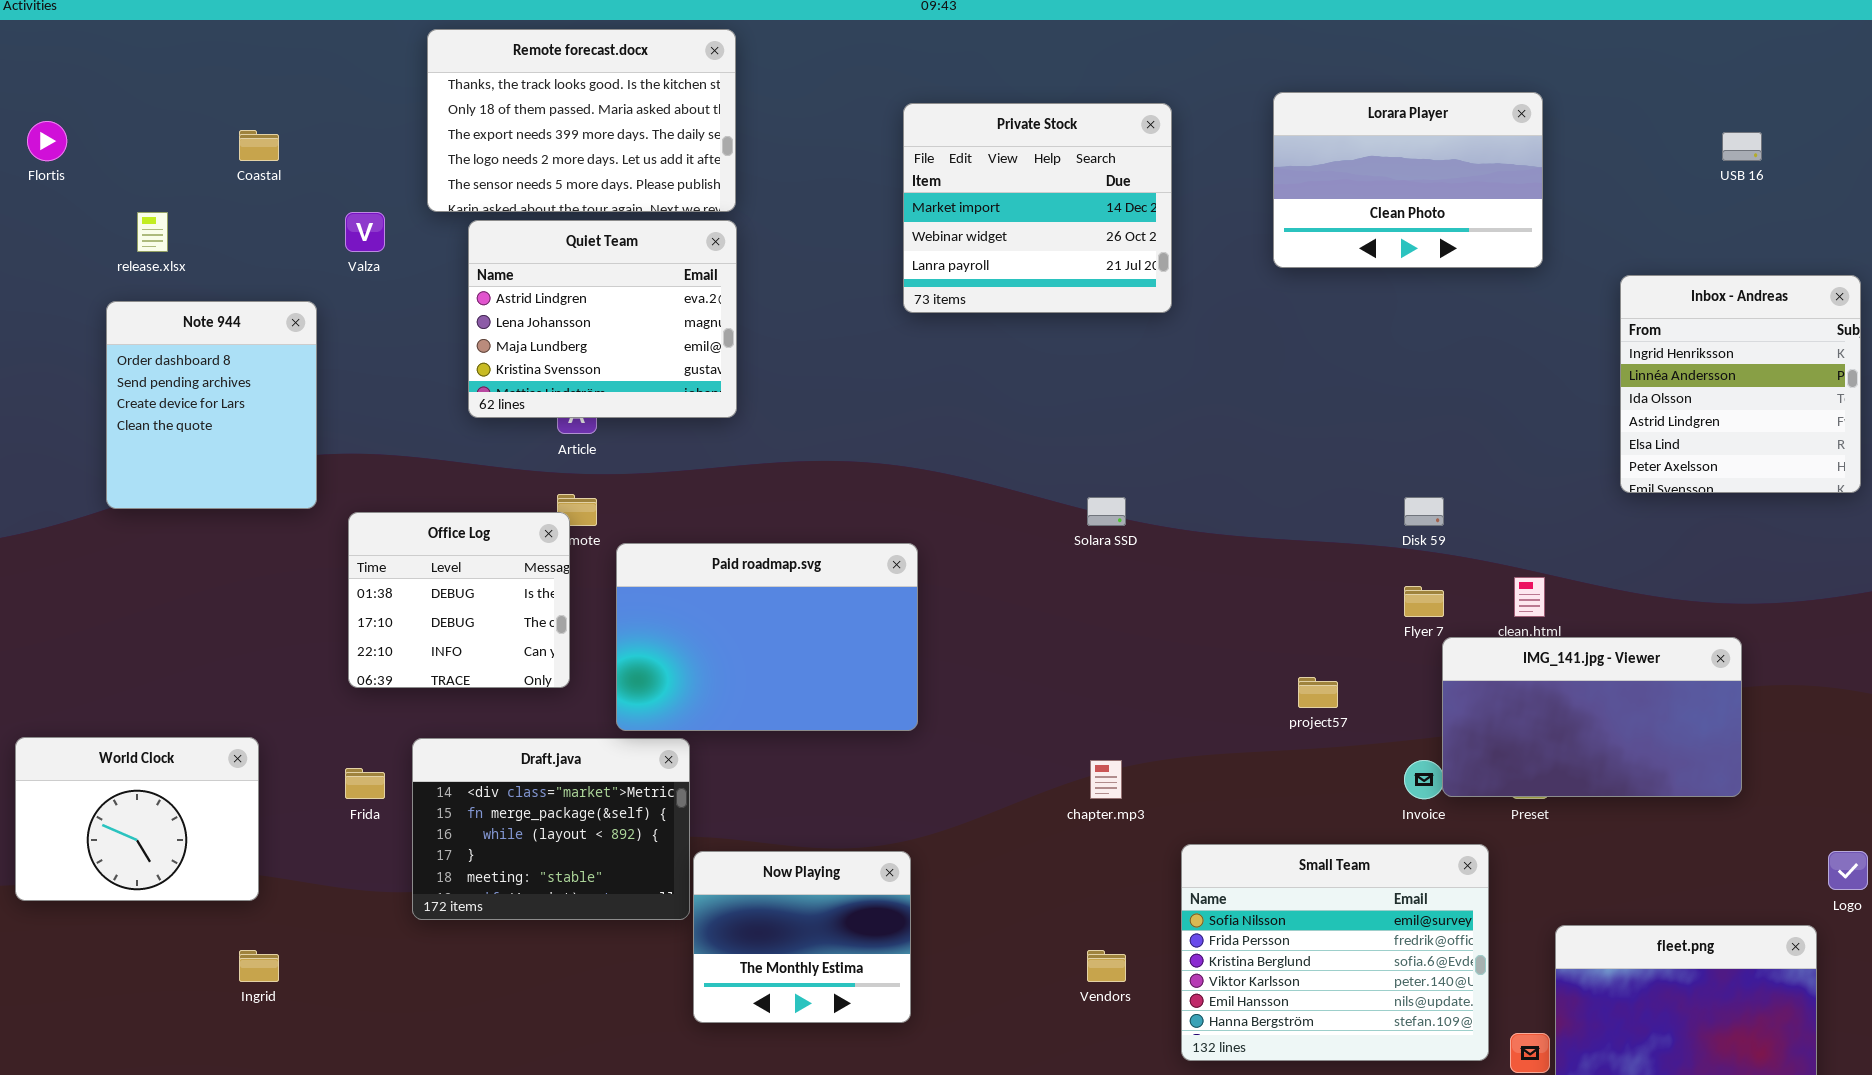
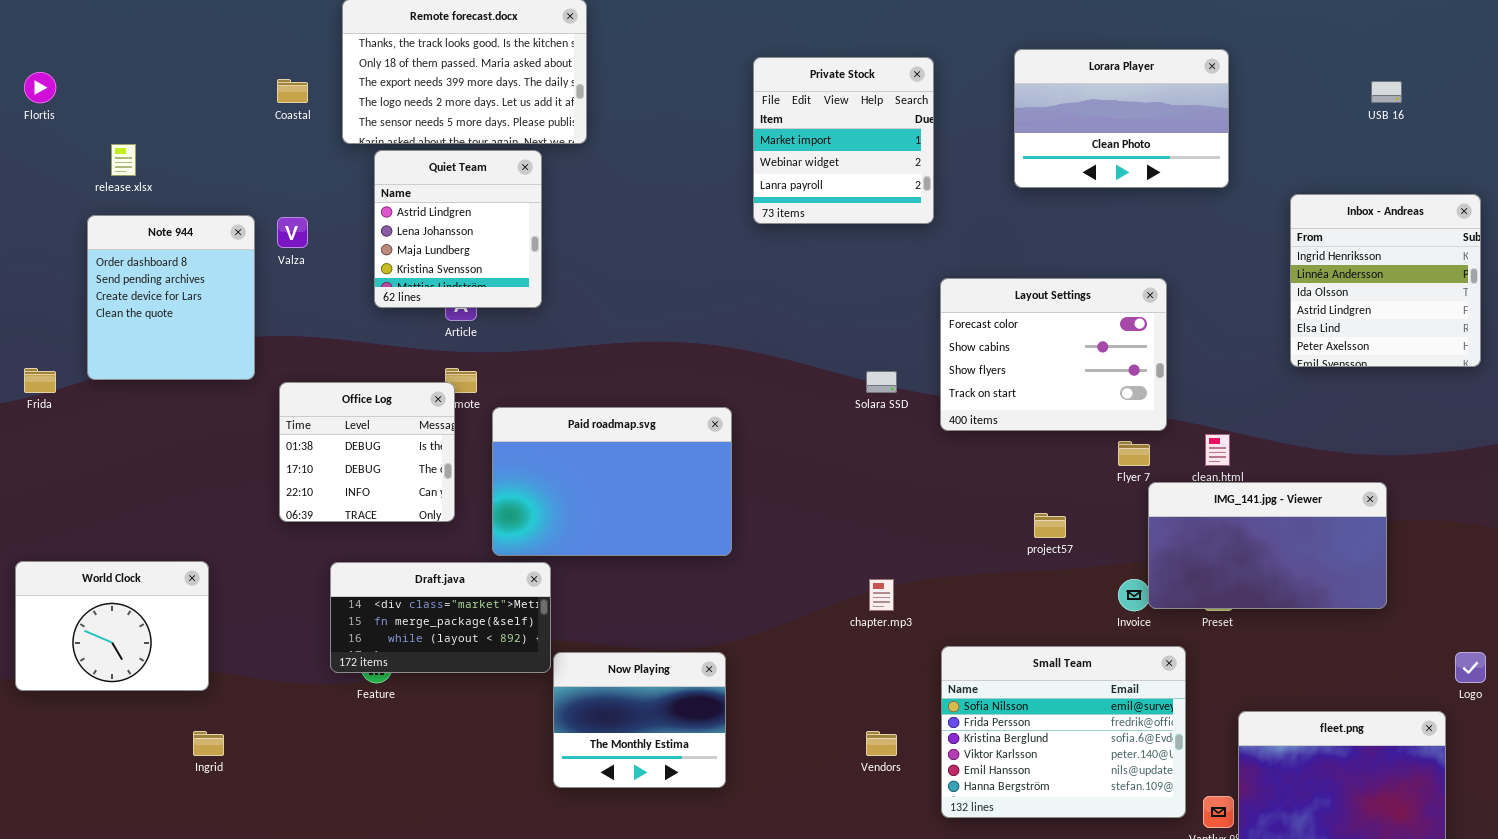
Private Stock: [903,103,1172,313] -> [753,57,934,224], resized
Coastal: [239,130,279,161] -> [277,79,308,103], moved
Valza: [345,212,385,252] -> [277,217,308,248], moved
Quiet Team: [468,220,737,418] -> [374,150,542,308], resized
Layout Settings: none -> [940,278,1167,431], opened
Draft.java: [412,738,690,920] -> [330,562,551,673], resized
Frida: [345,768,385,799] -> [24,368,56,393], moved

